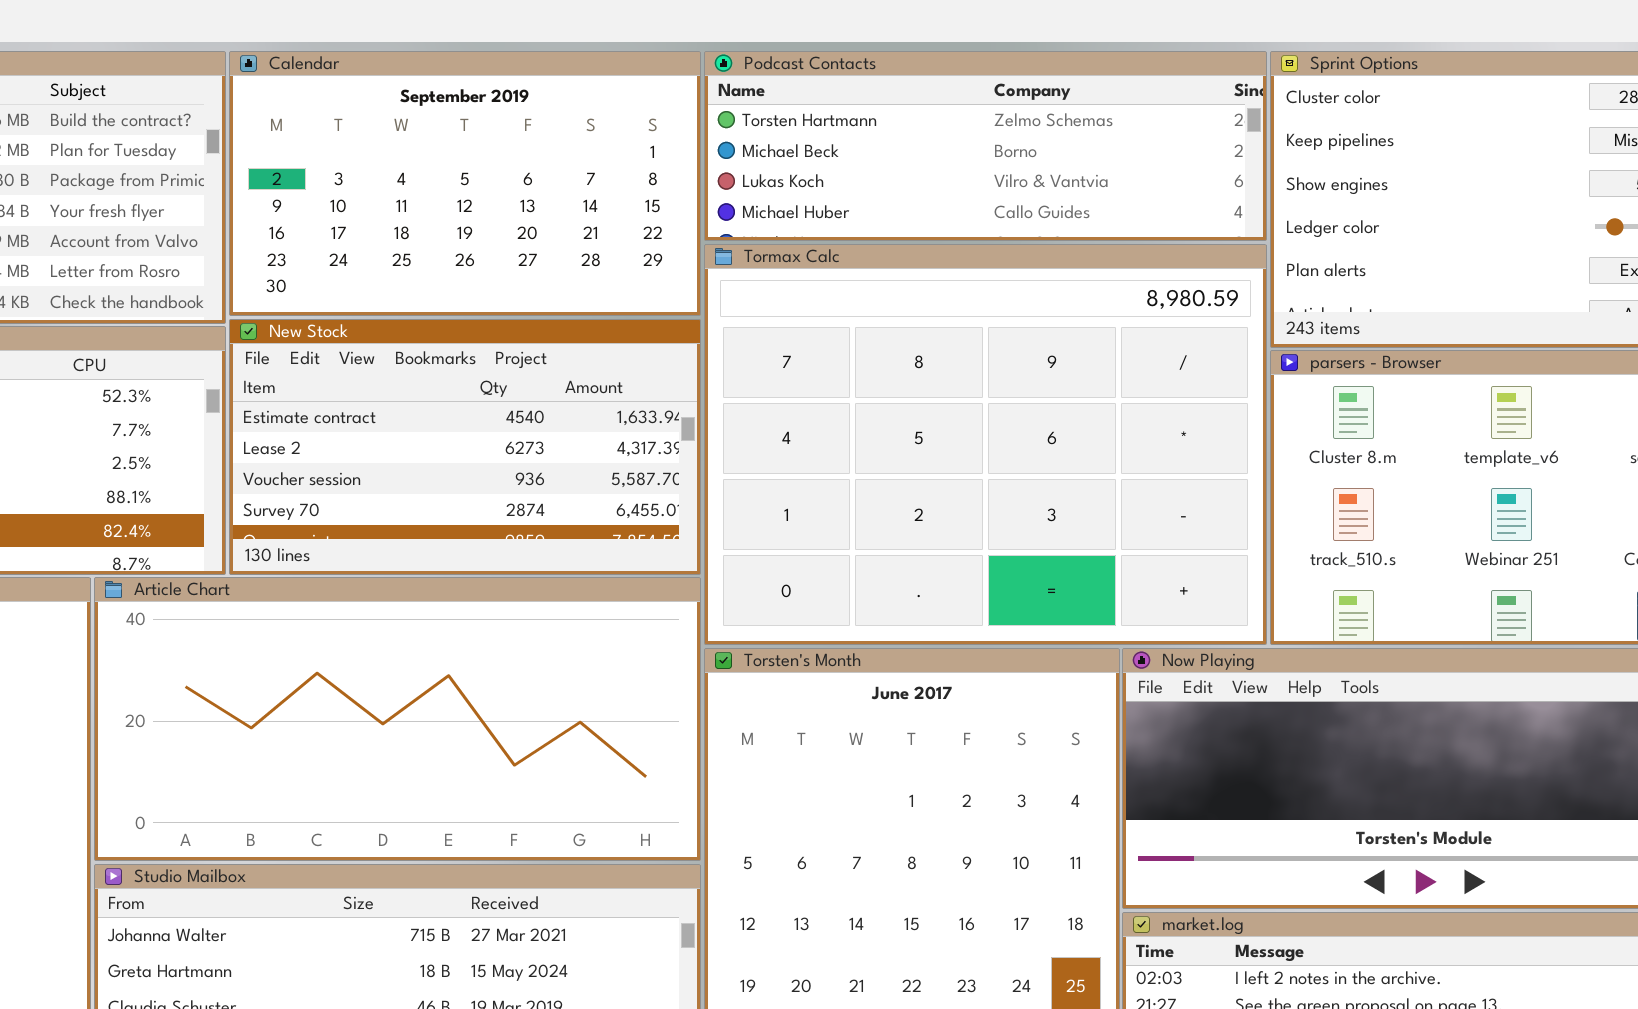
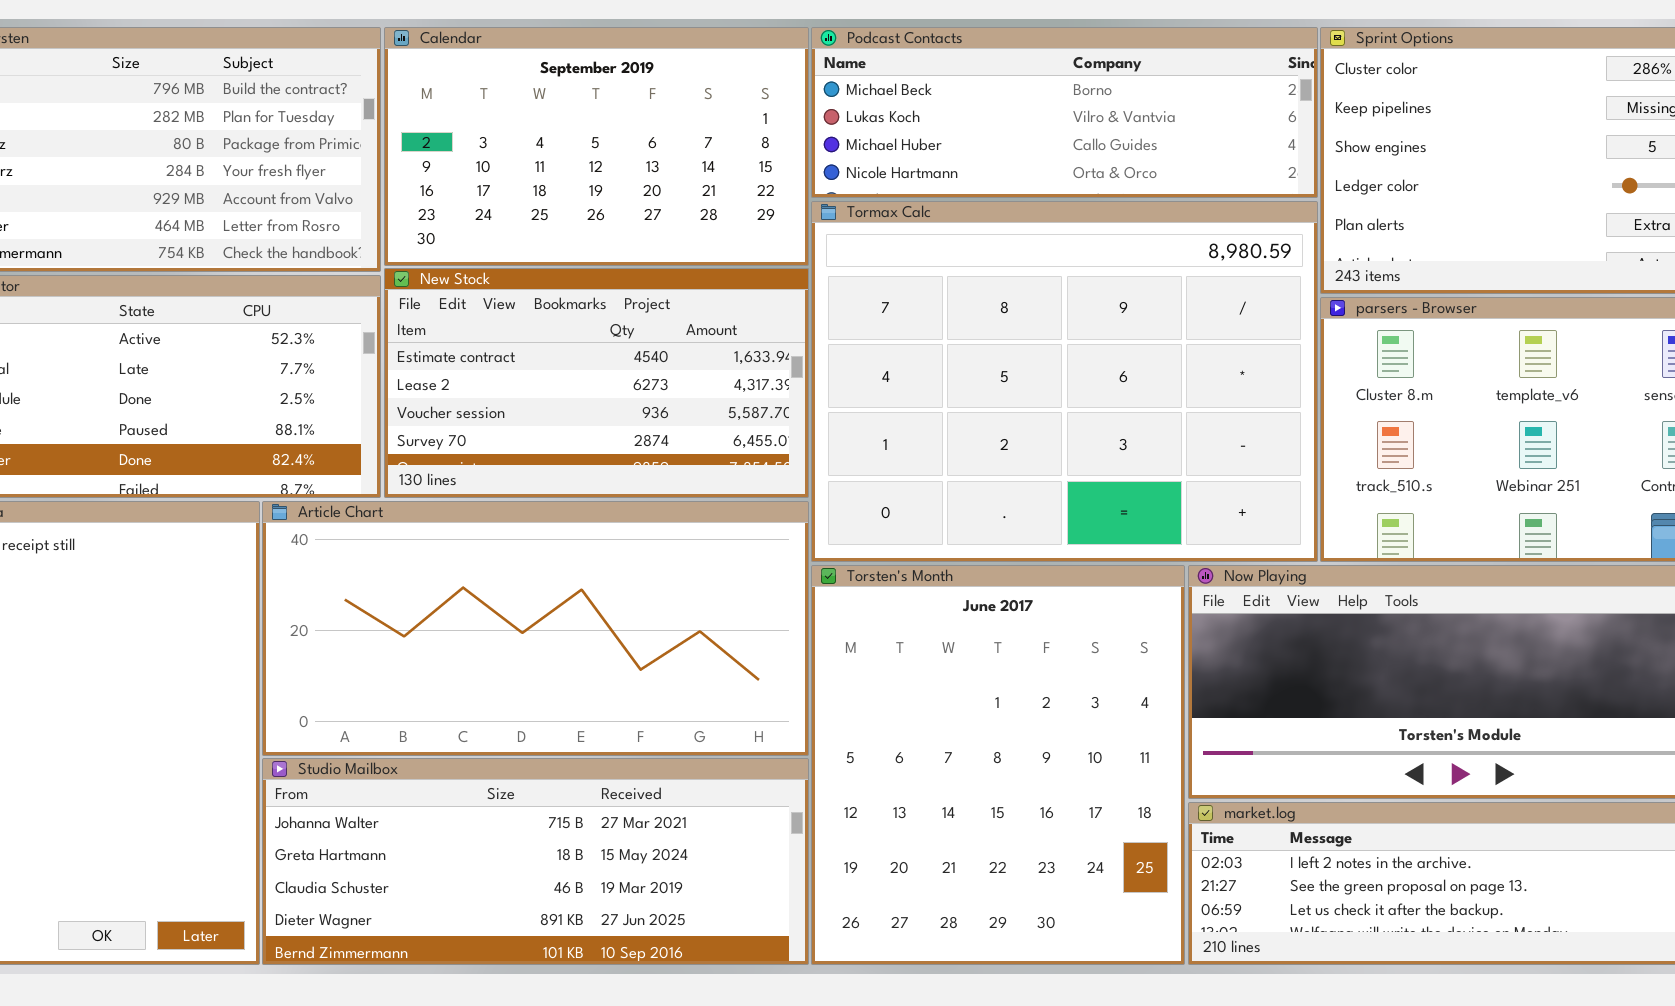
Podcast Contacts: [704,51,1267,241] -> [811,27,1318,198], scrolled down 1 row

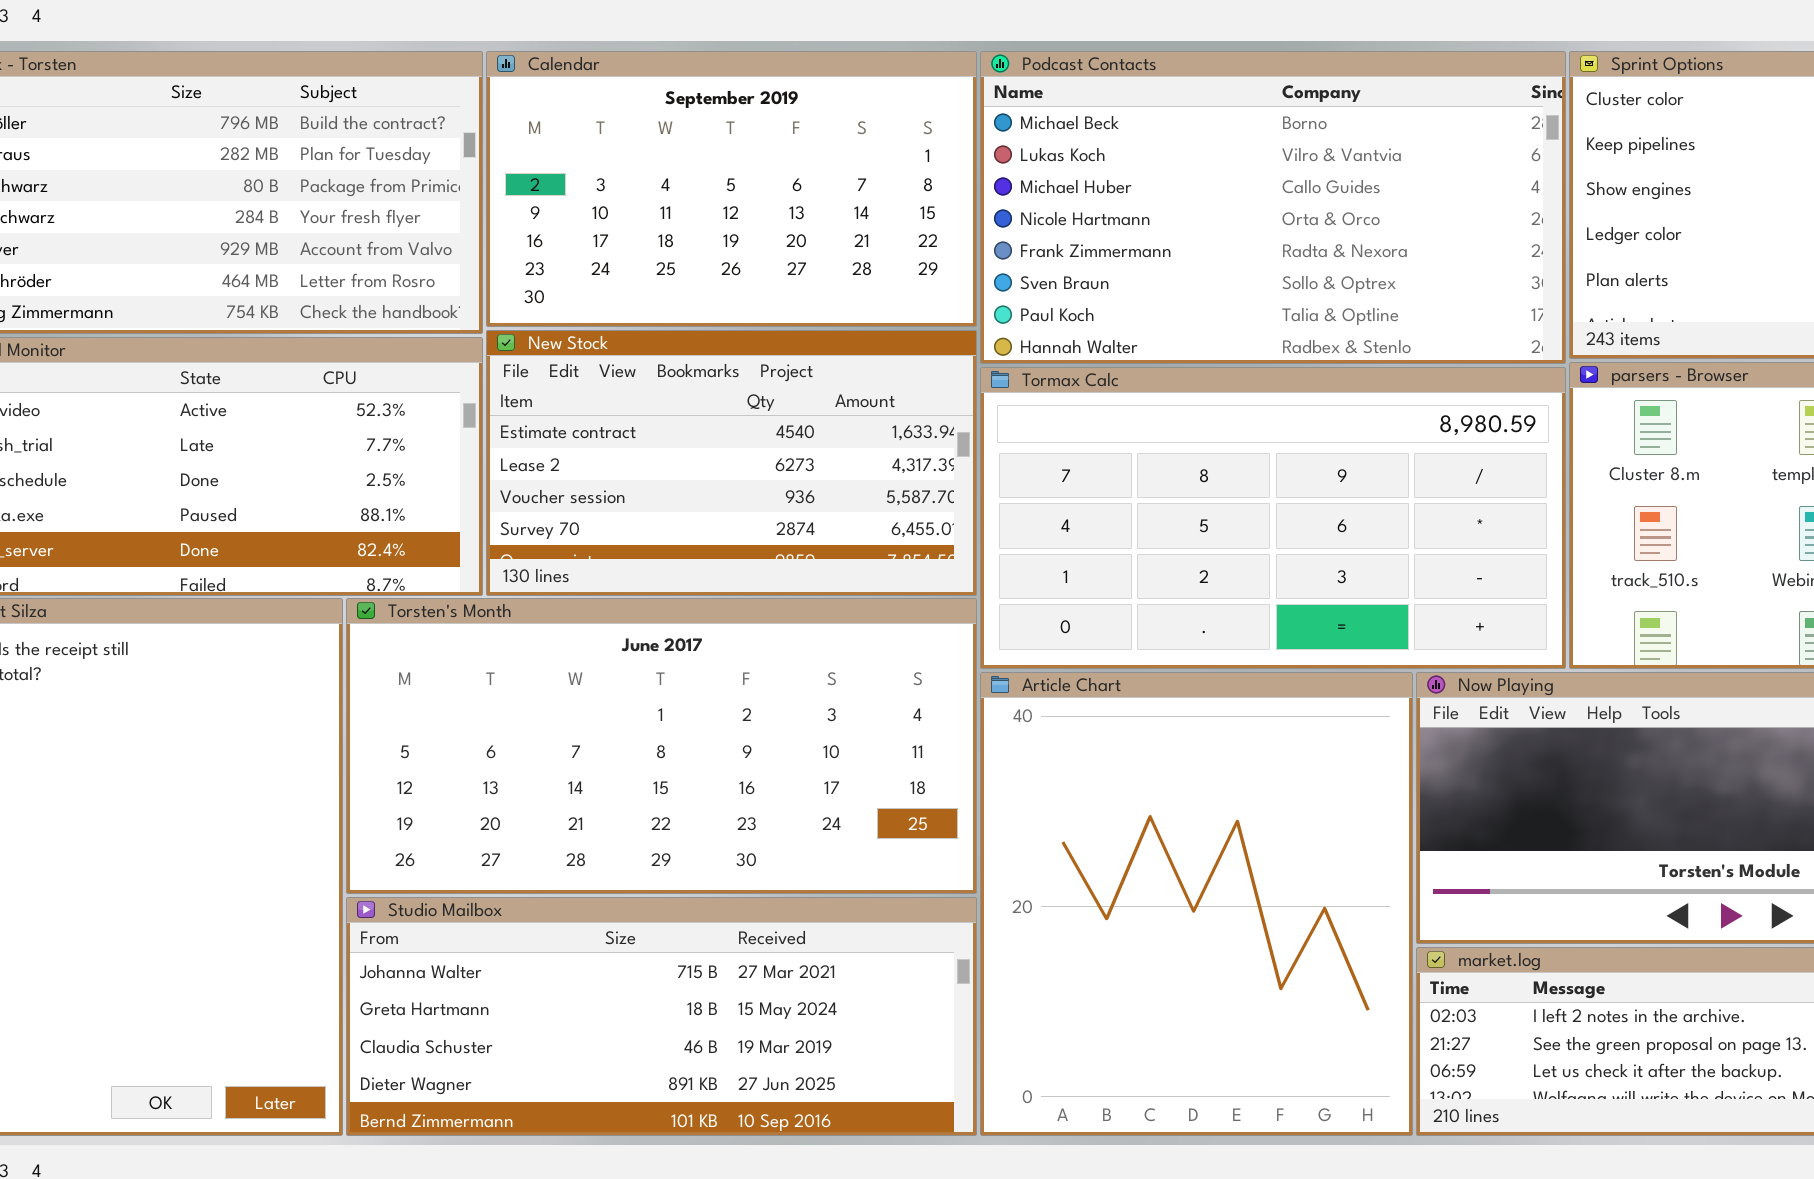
Podcast Contacts: [811,27,1318,198] -> [980,51,1566,364], resized
Tormax Calc: [811,201,1318,562] -> [980,367,1566,669], resized
Article Chart: [262,501,809,756] -> [980,672,1413,1136], moved, resized
Torsten's Month: [811,565,1185,965] -> [346,598,977,894], moved, resized

